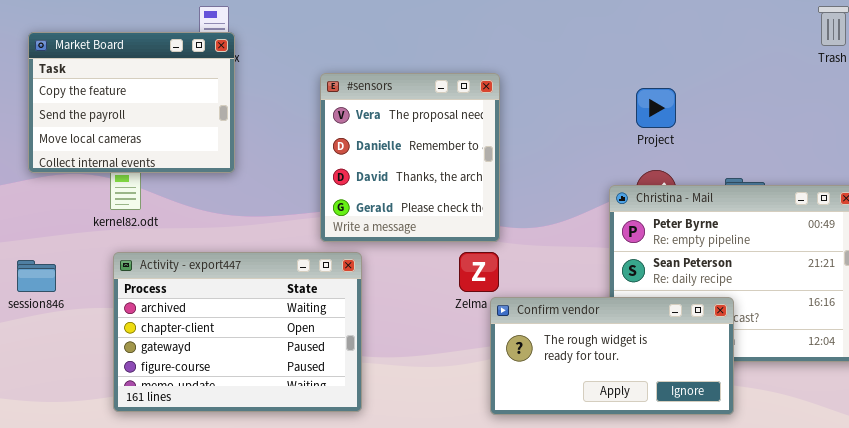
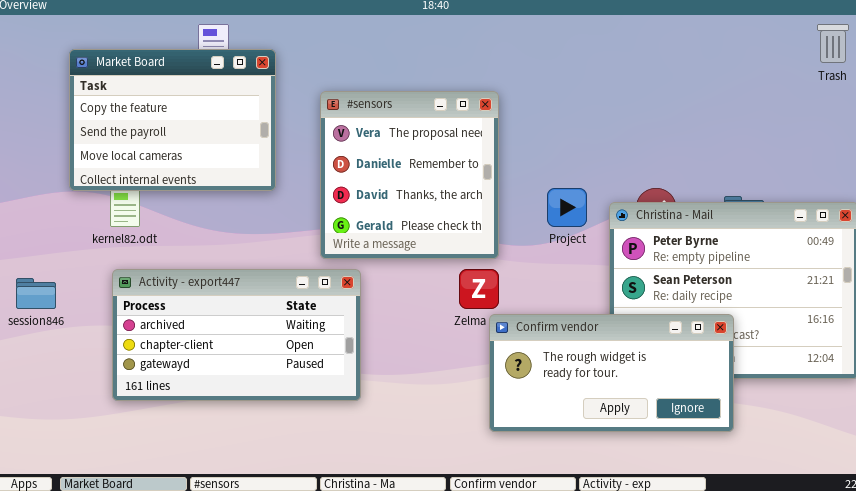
Market Board: [28,32,235,173] -> [69,49,276,191], moved
Project: [636,88,676,128] -> [547,188,587,227], moved
Activity - export447: [113,252,362,412] -> [112,269,361,401], resized

